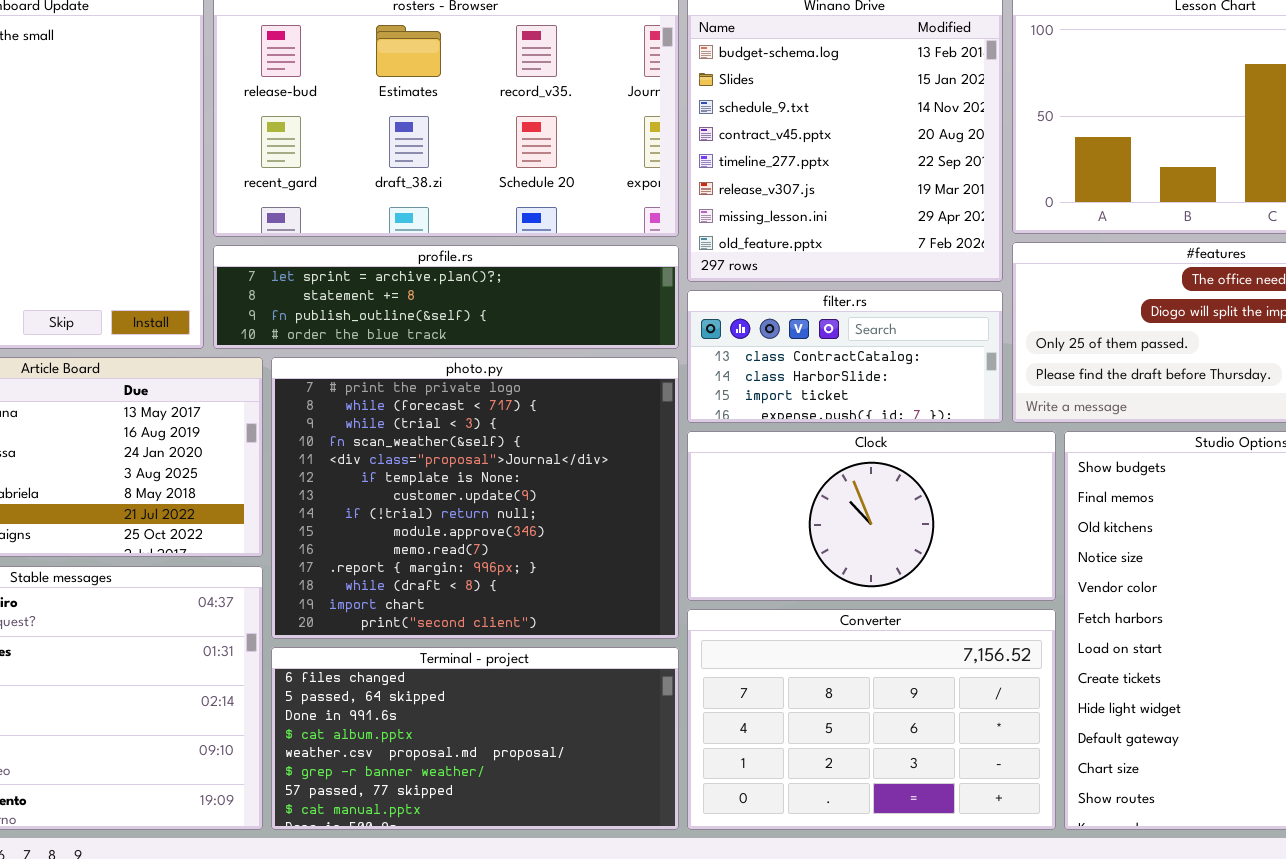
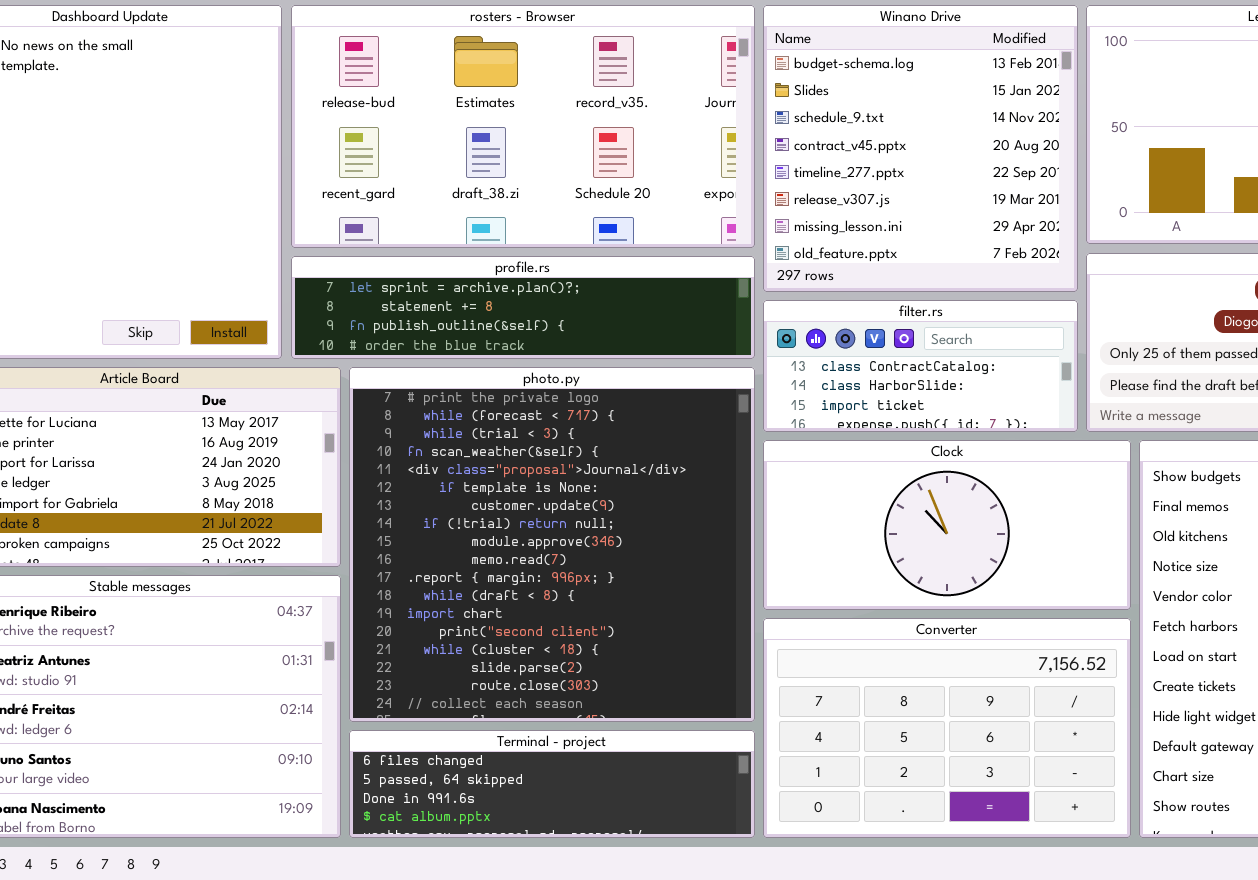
photo.py: [271,357,679,639] -> [349,367,755,722], resized
Terminal - project: [271,647,679,830] -> [349,730,755,838], resized

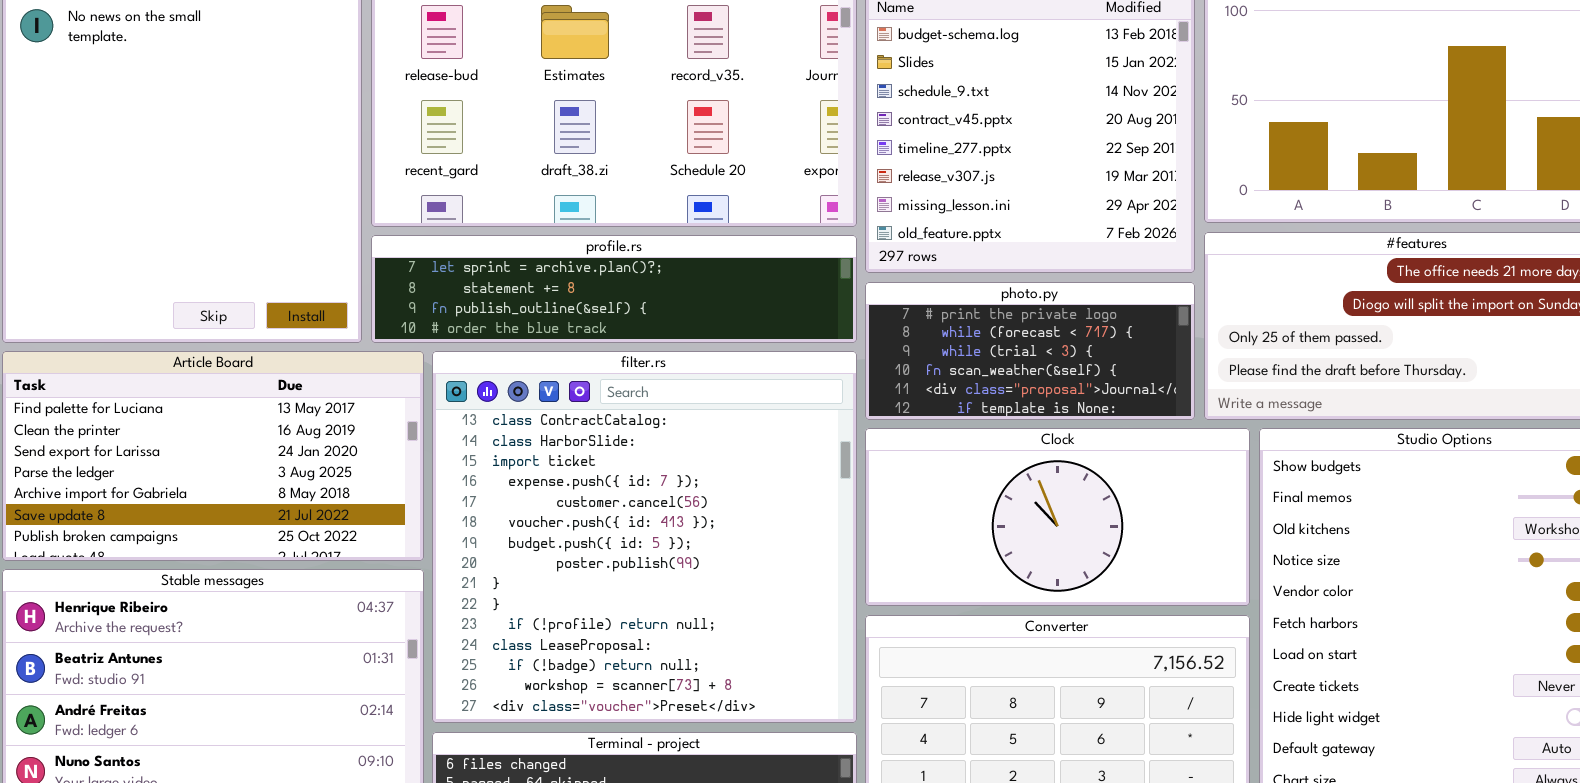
filter.rs: [763,300,1078,432] -> [432,351,857,723], moved, resized
photo.py: [349,367,755,722] -> [865,282,1195,420], moved, resized

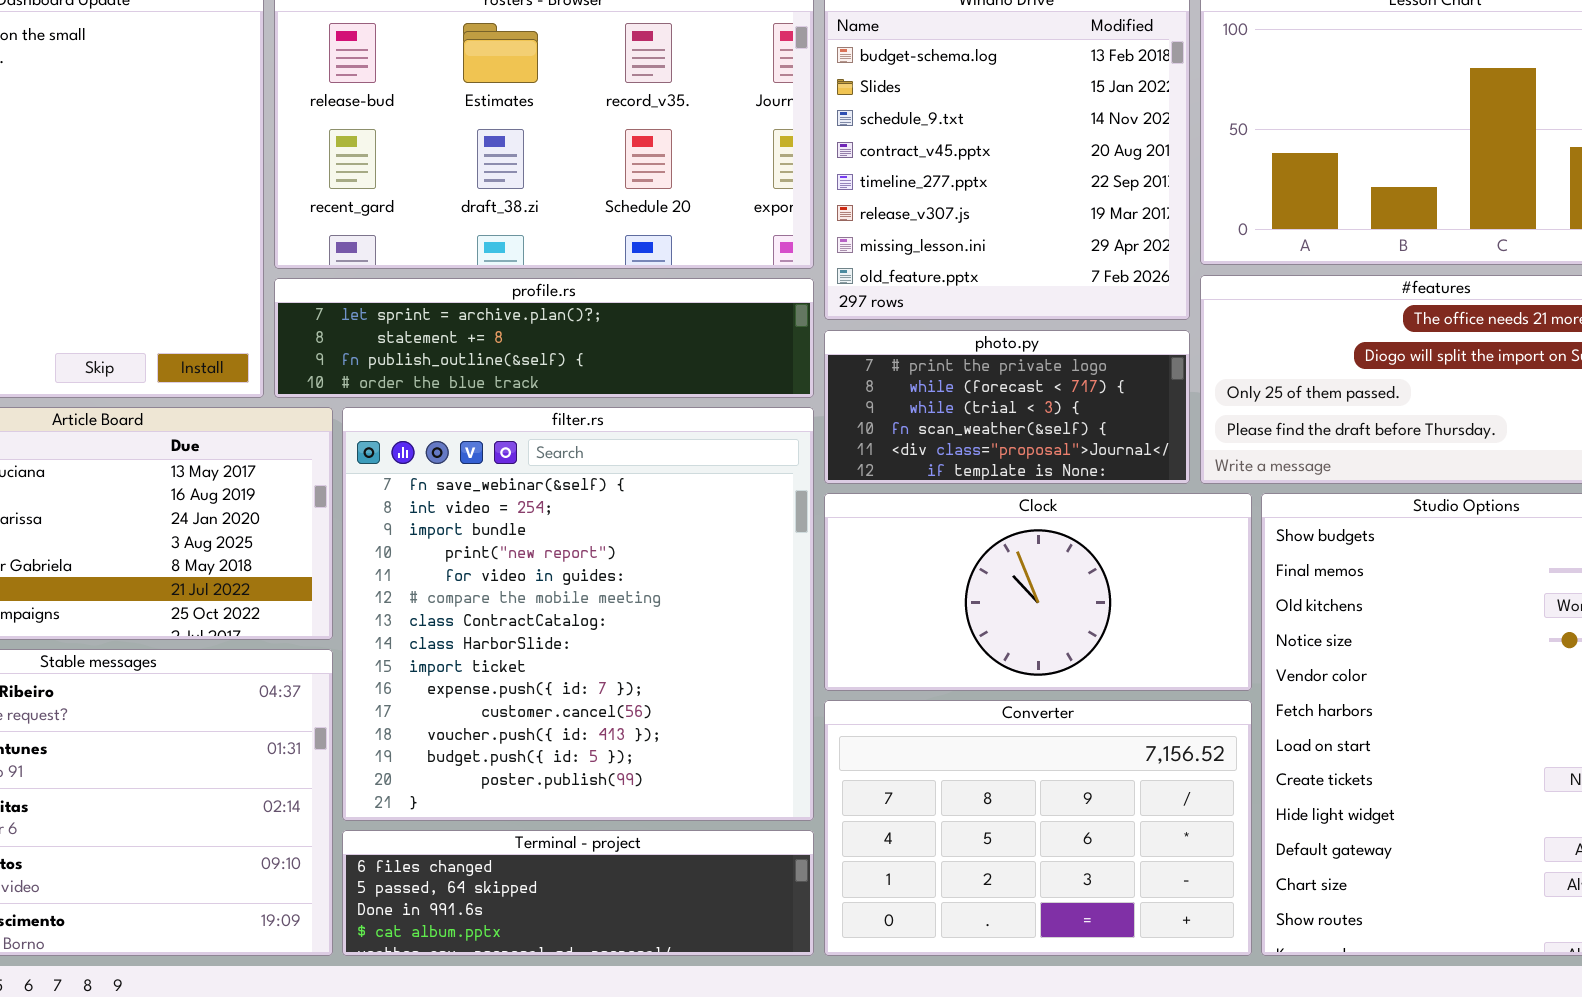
filter.rs: [432,351,857,723] -> [342,407,814,821], scrolled up 6 rows

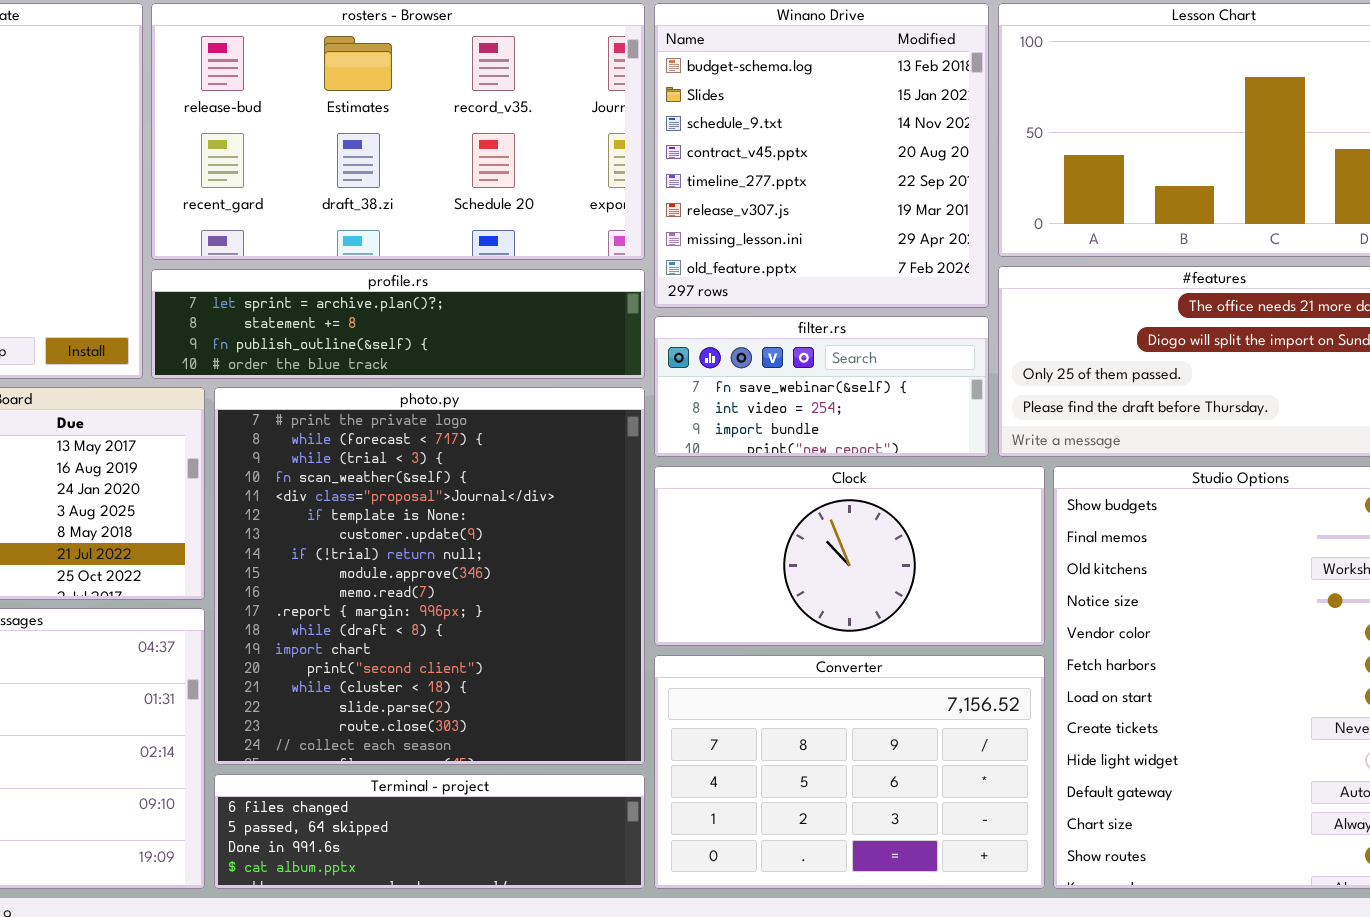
photo.py: [824,330,1190,484] -> [214,387,645,765], moved, resized
filter.rs: [342,407,814,821] -> [654,316,989,457], moved, resized

